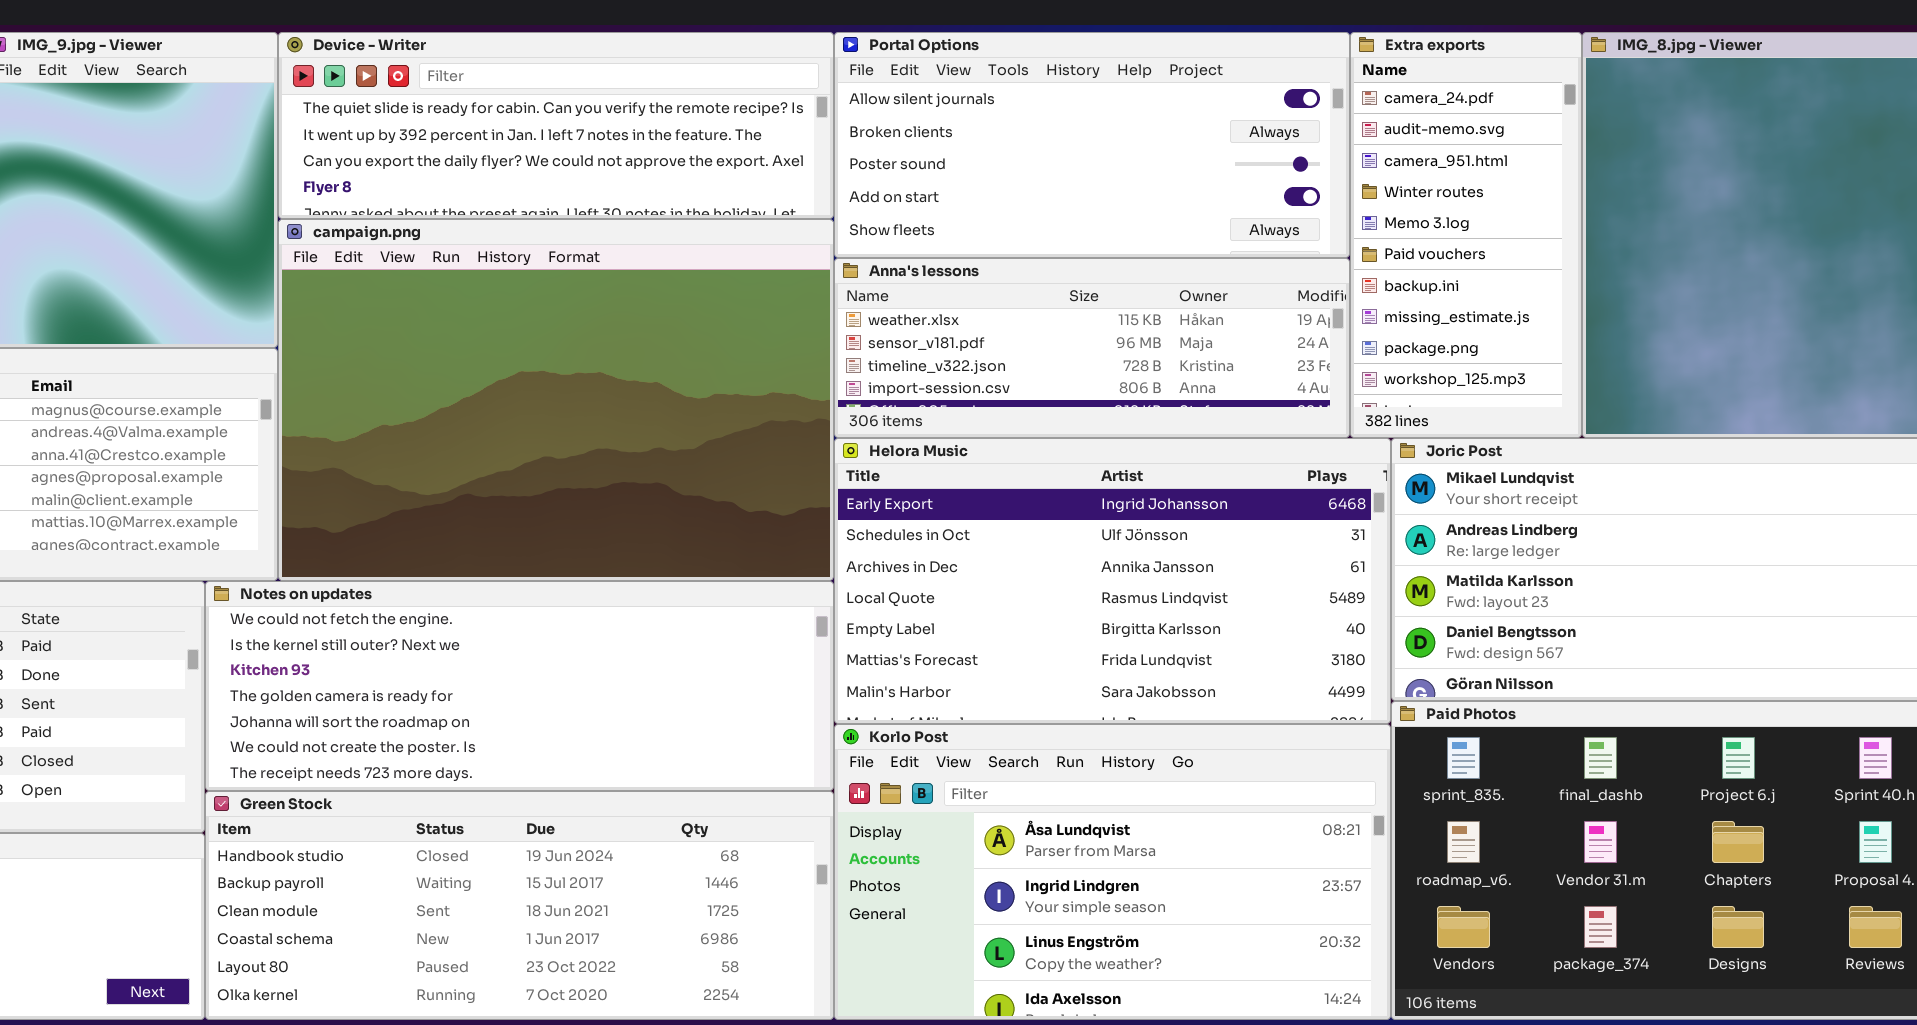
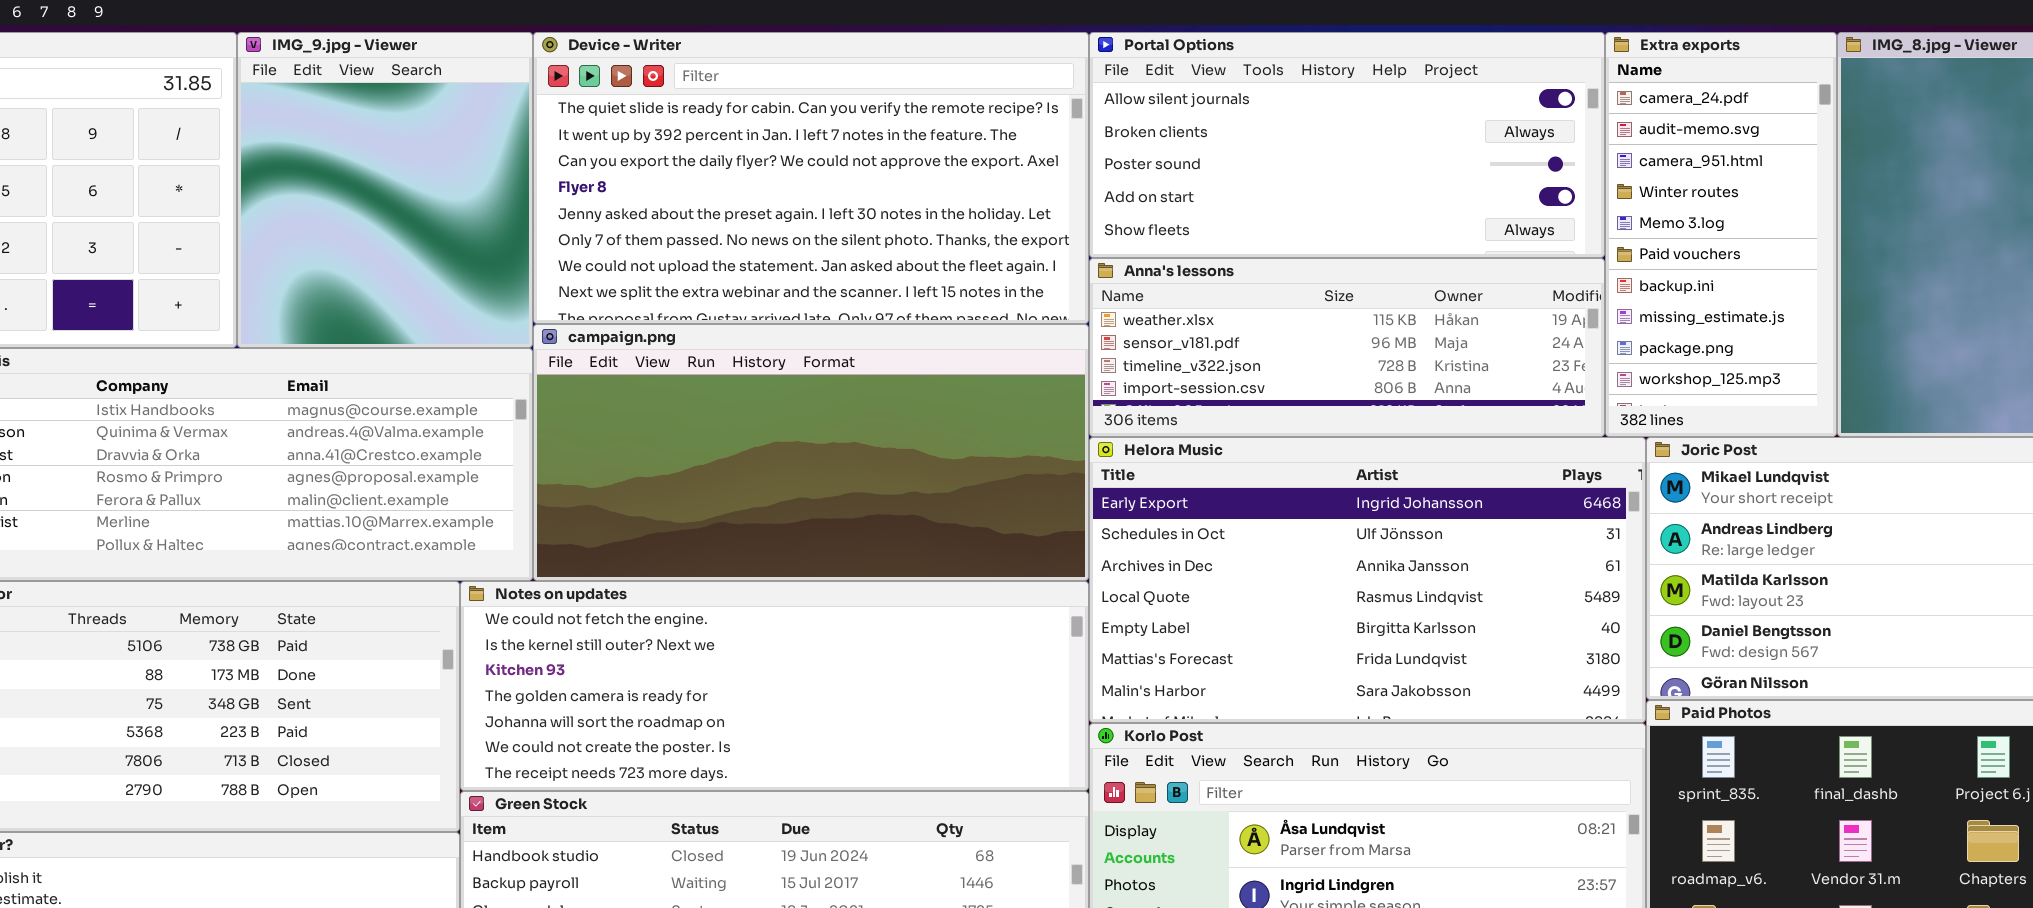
Device - Writer: [278,32,834,219] -> [533,32,1089,324], resized
campaign.png: [278,219,834,581] -> [533,324,1089,581], resized

